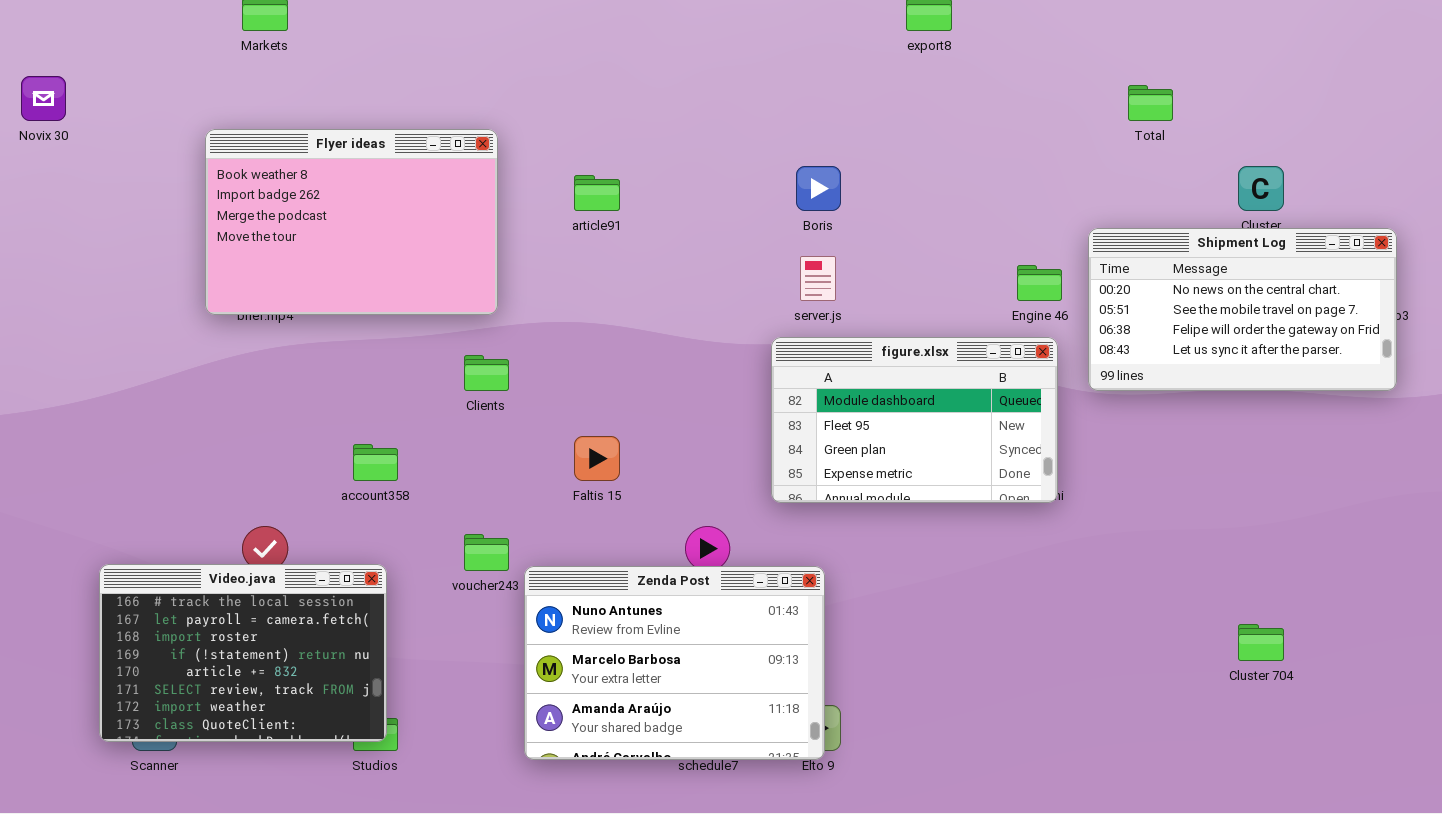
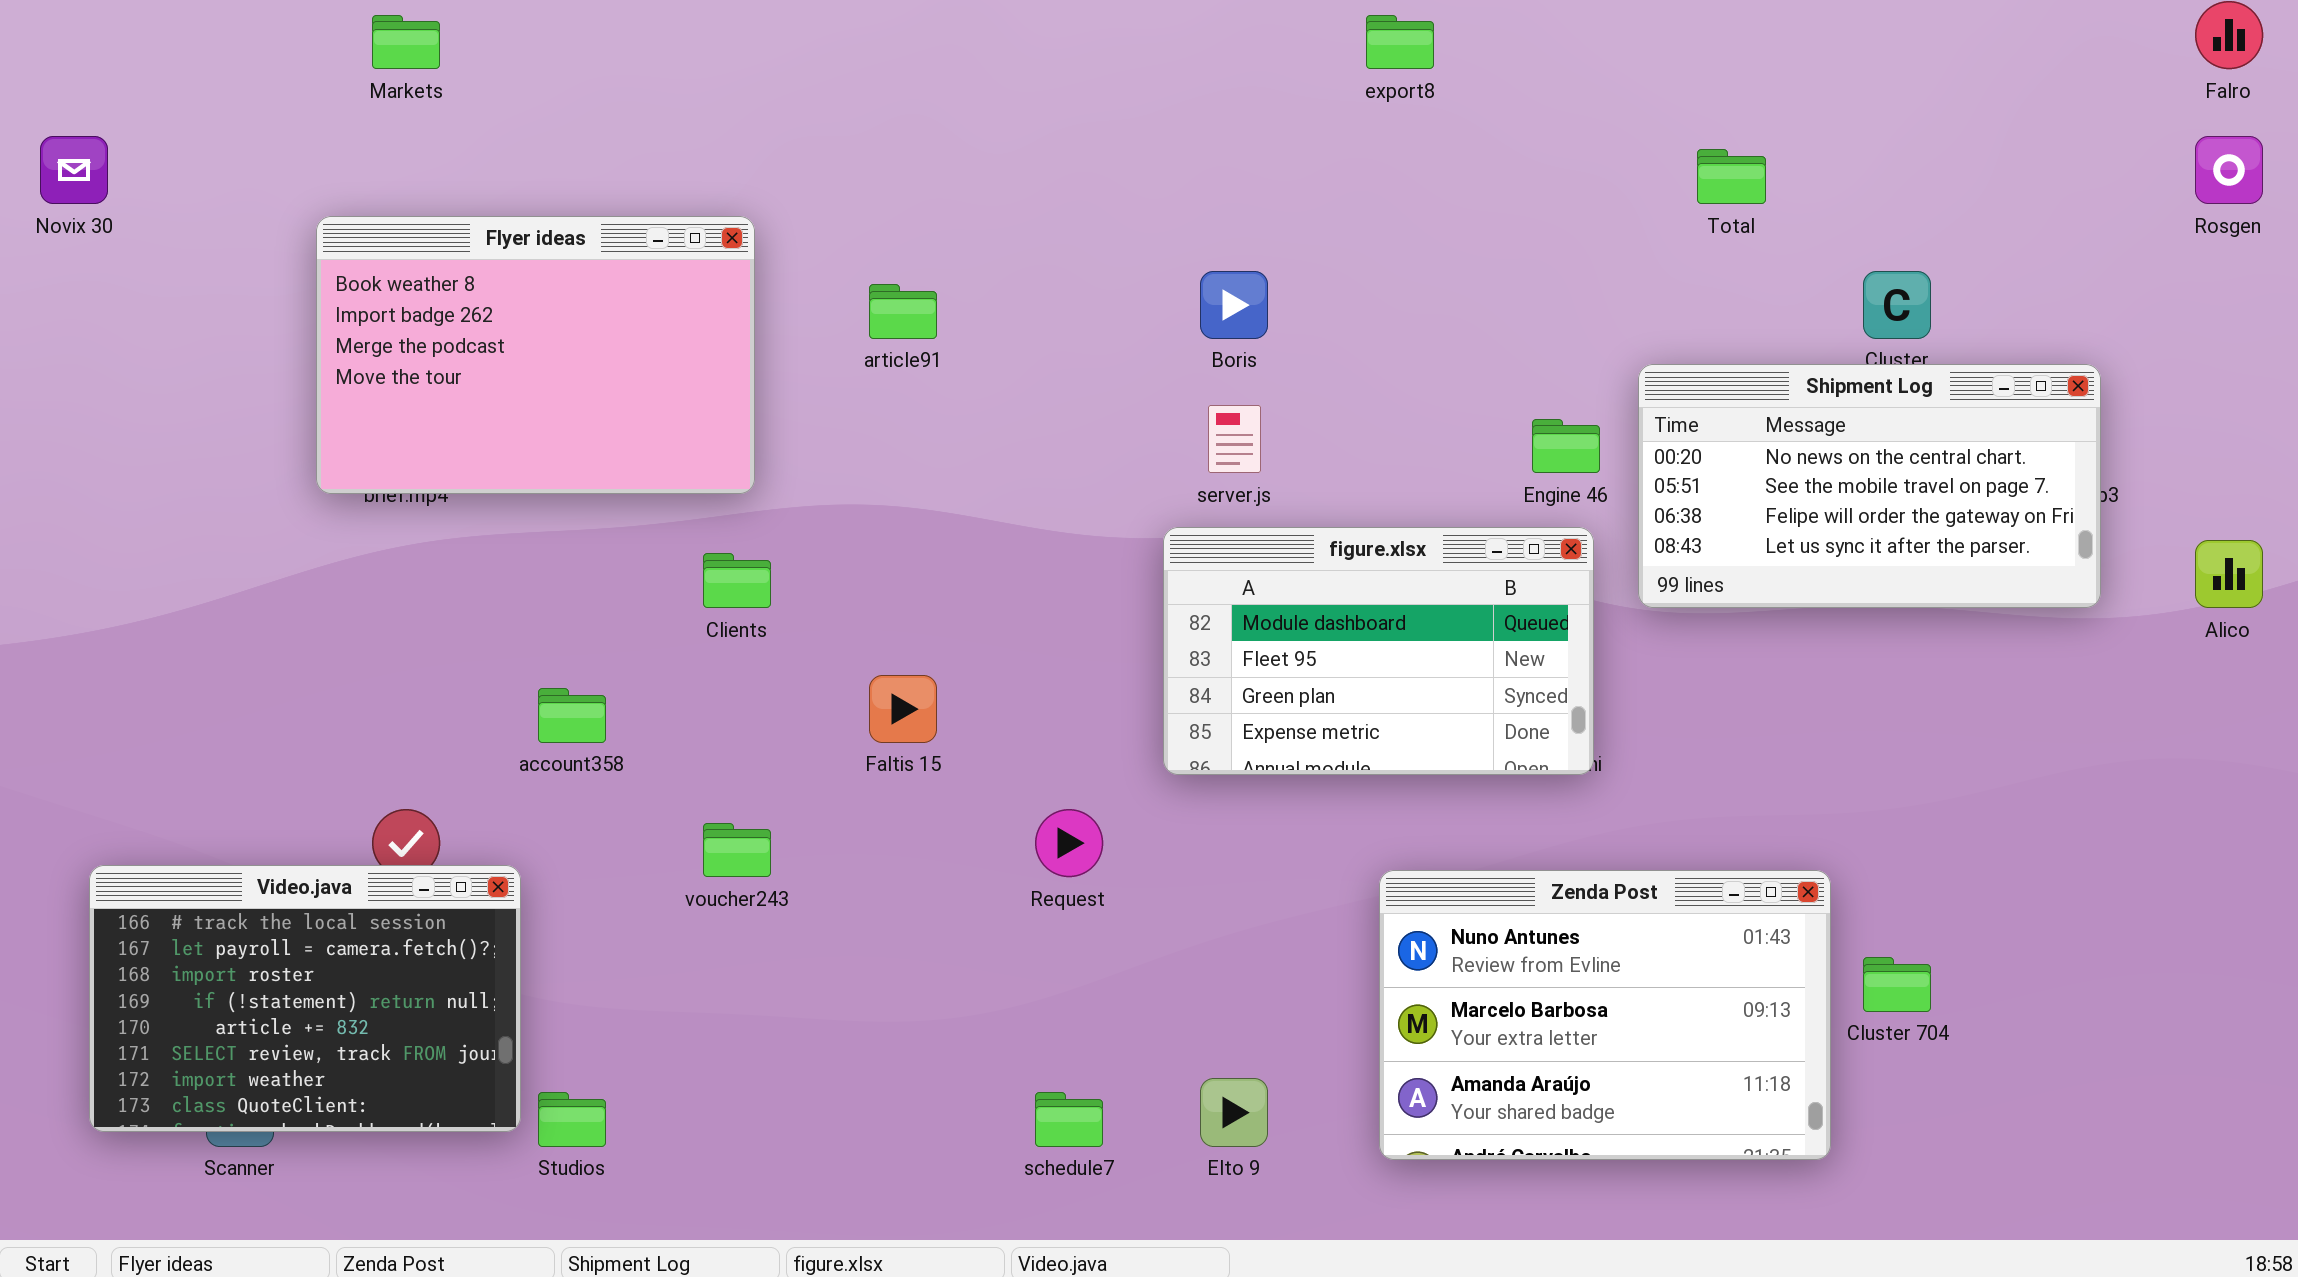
Video.java: [99,564,387,742] -> [89,865,521,1132], moved
Zenda Post: [524,566,825,760] -> [1379,870,1831,1160], moved

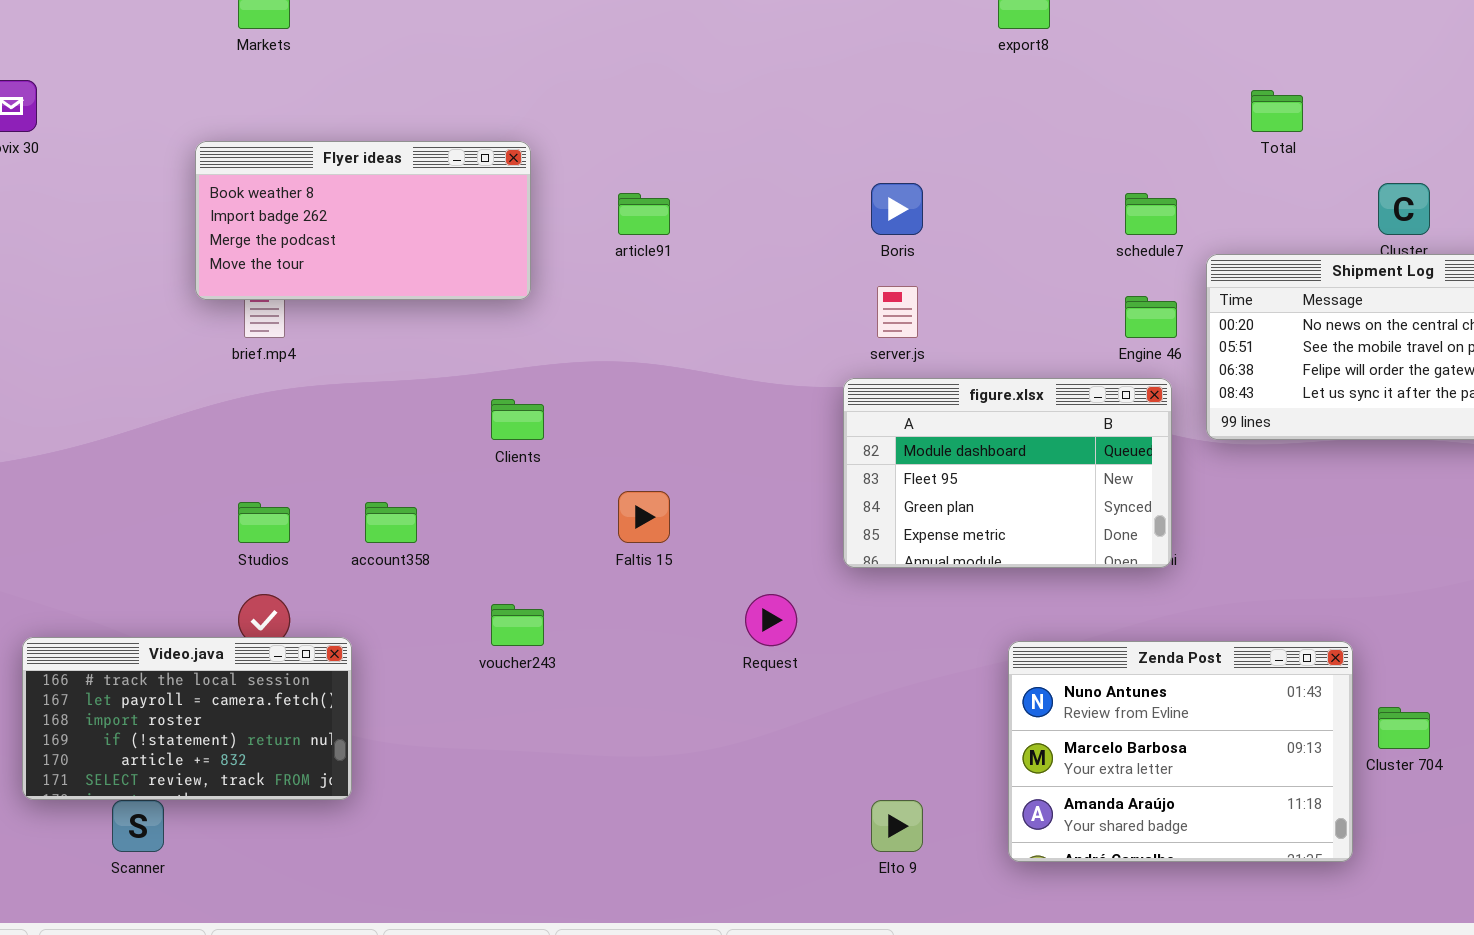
Flyer ideas: [316,216,755,494] -> [195,141,531,300], resized
Video.java: [89,865,521,1132] -> [22,637,352,800], resized
Studios: [538,1092,606,1147] -> [238,502,290,543], moved
schedule7: [1035,1092,1103,1147] -> [1125,193,1177,235], moved

